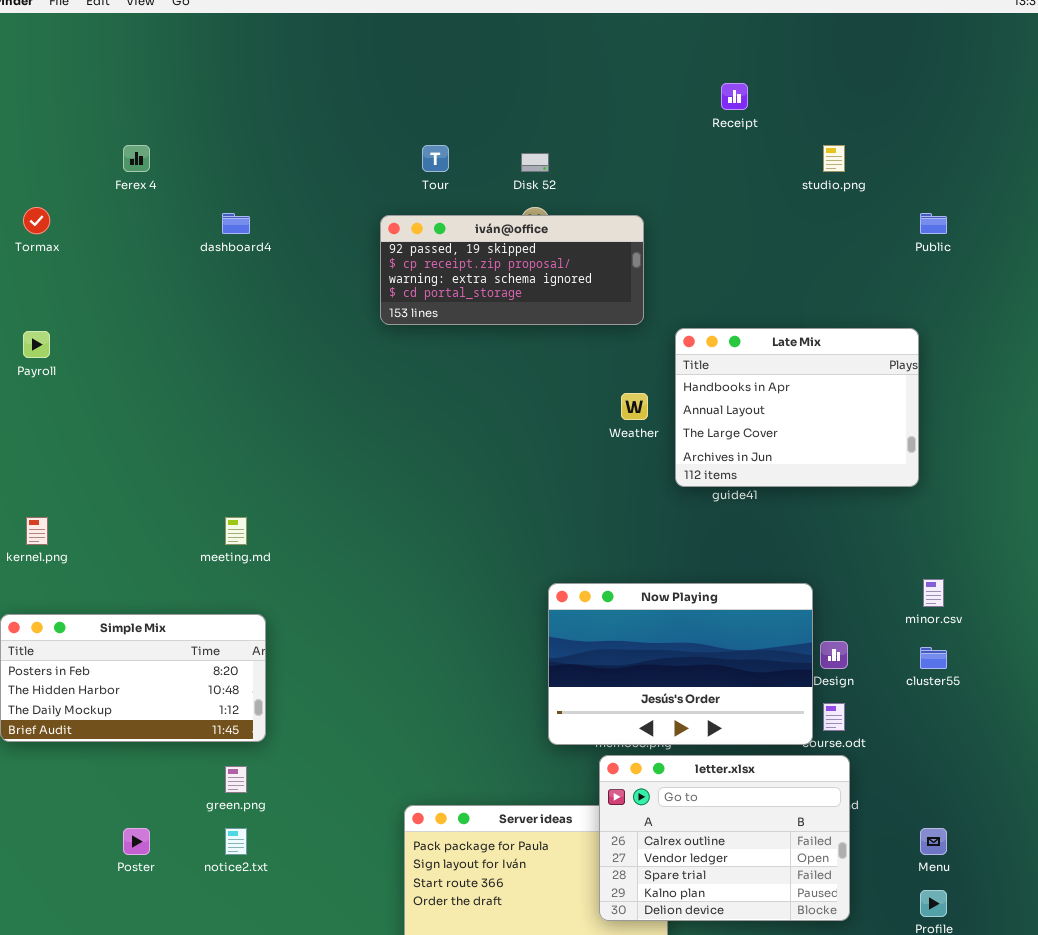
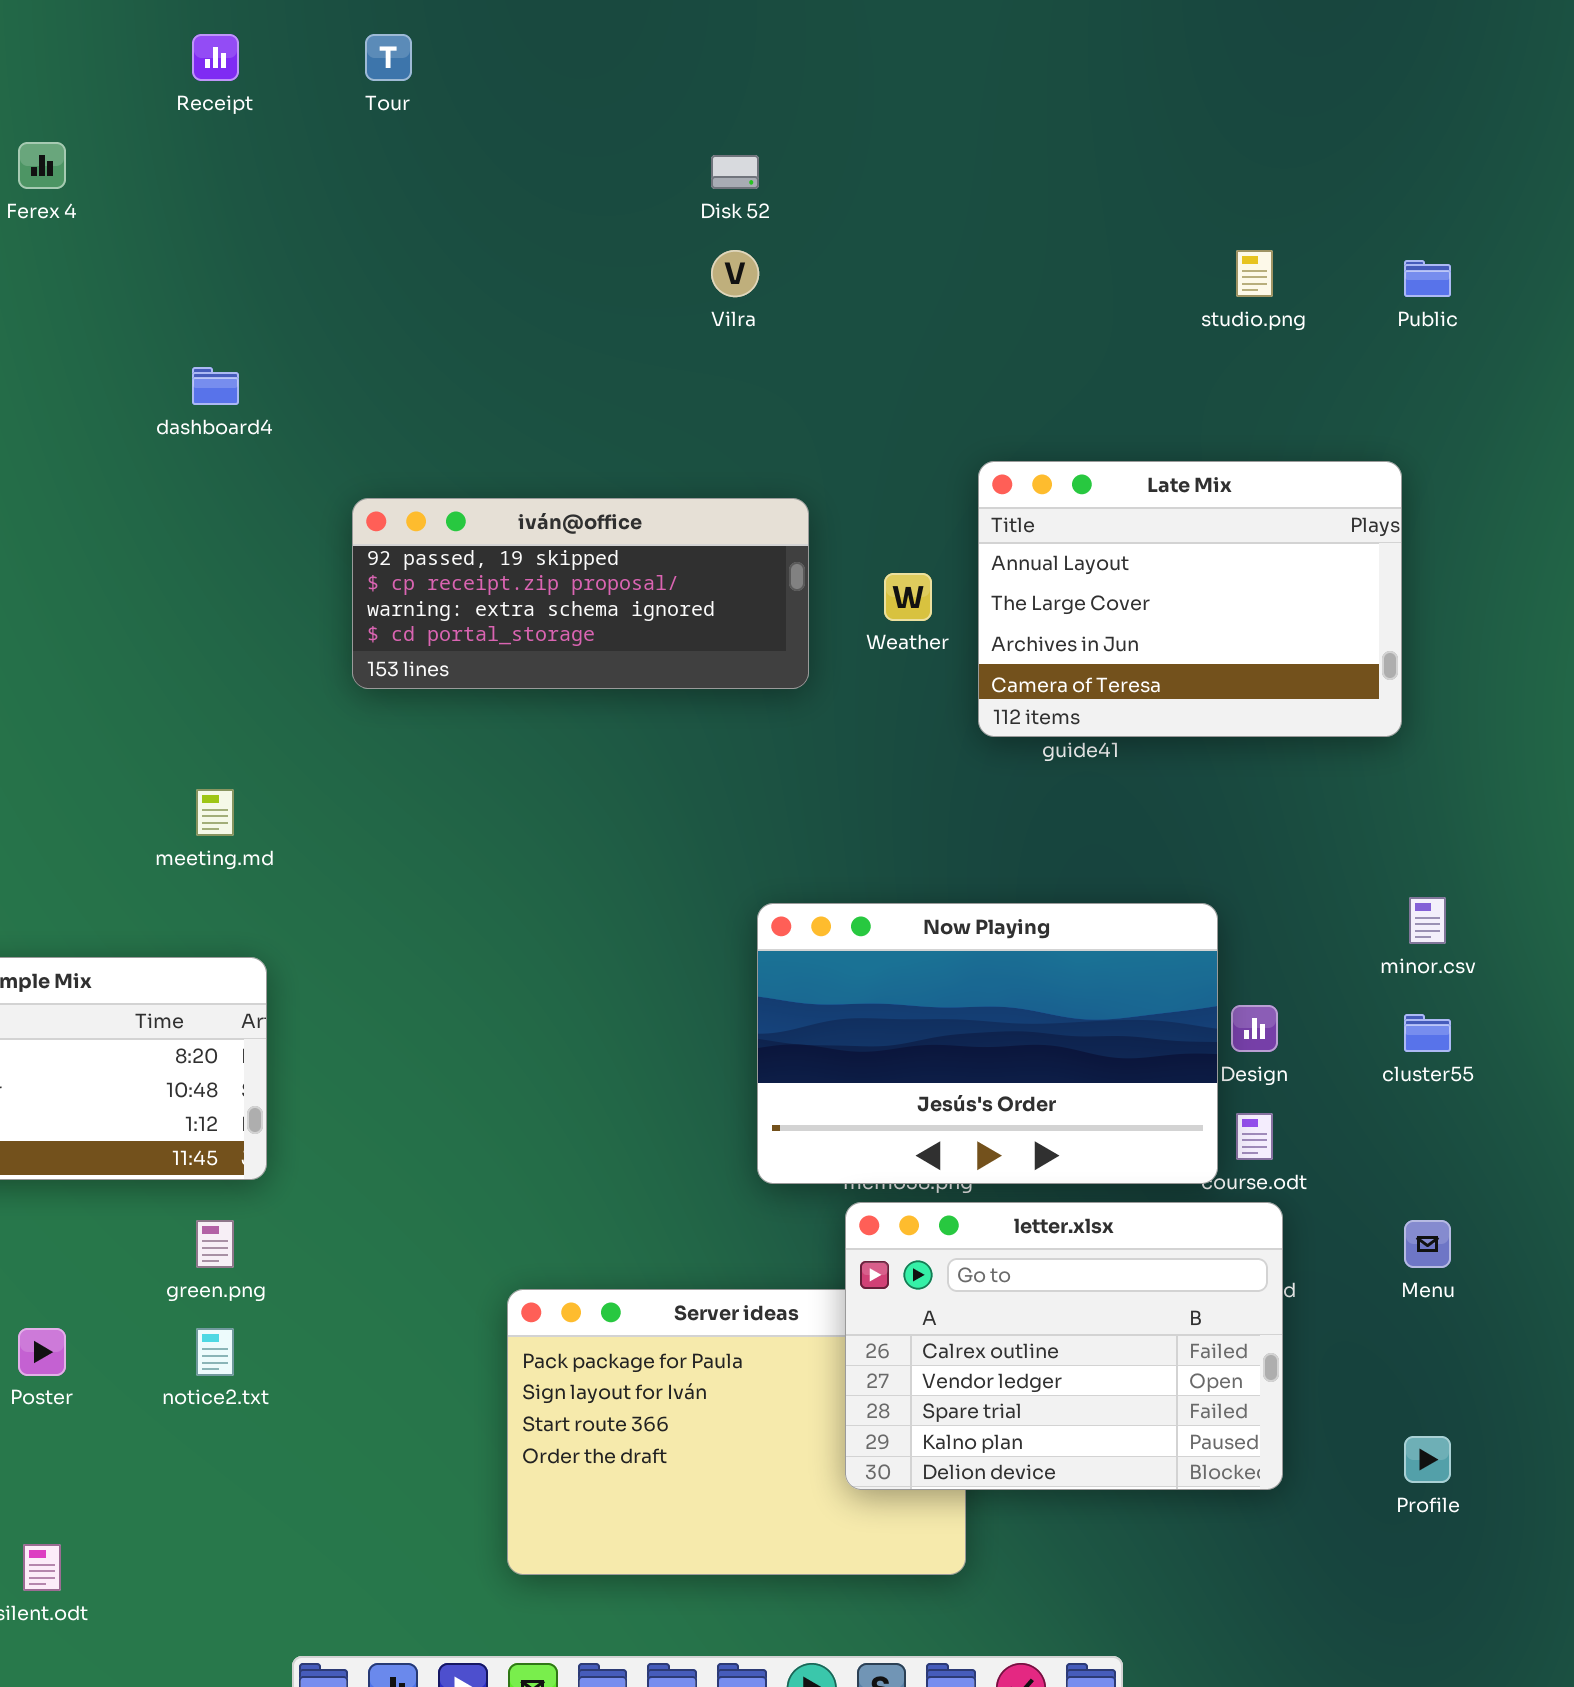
Receipt: [721,83,748,110] -> [192,34,239,81], moved
Tour: [422,145,449,172] -> [365,34,412,81], moved
studio.png: [823,145,845,172] -> [1236,250,1273,297], moved
dashboard4: [222,213,250,234] -> [192,367,239,405], moved
iván@office: [380,215,644,325] -> [352,498,809,689], moved
Late Mix: [675,328,919,487] -> [978,461,1402,737], scrolled down 1 row
Menu: [920,828,947,855] -> [1404,1220,1451,1268], moved

